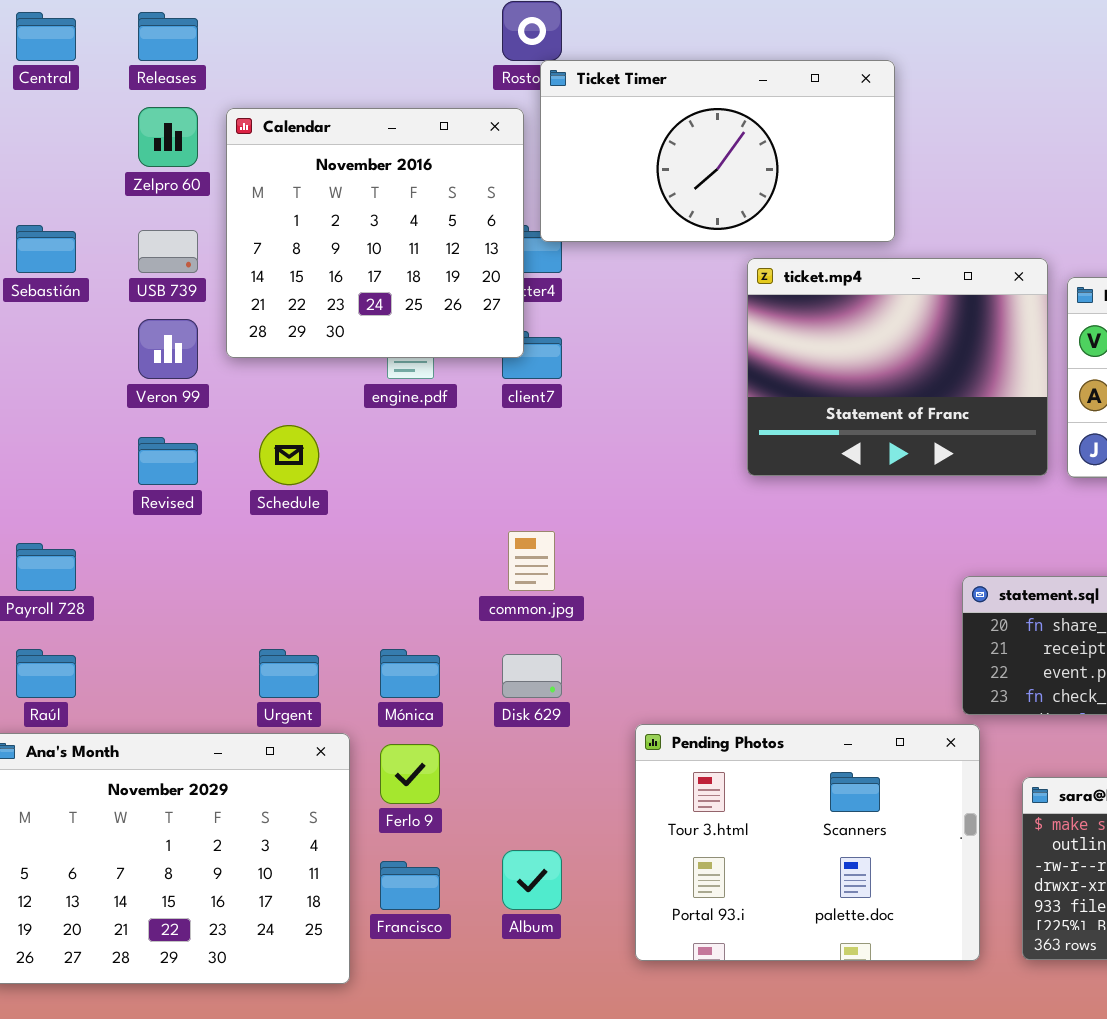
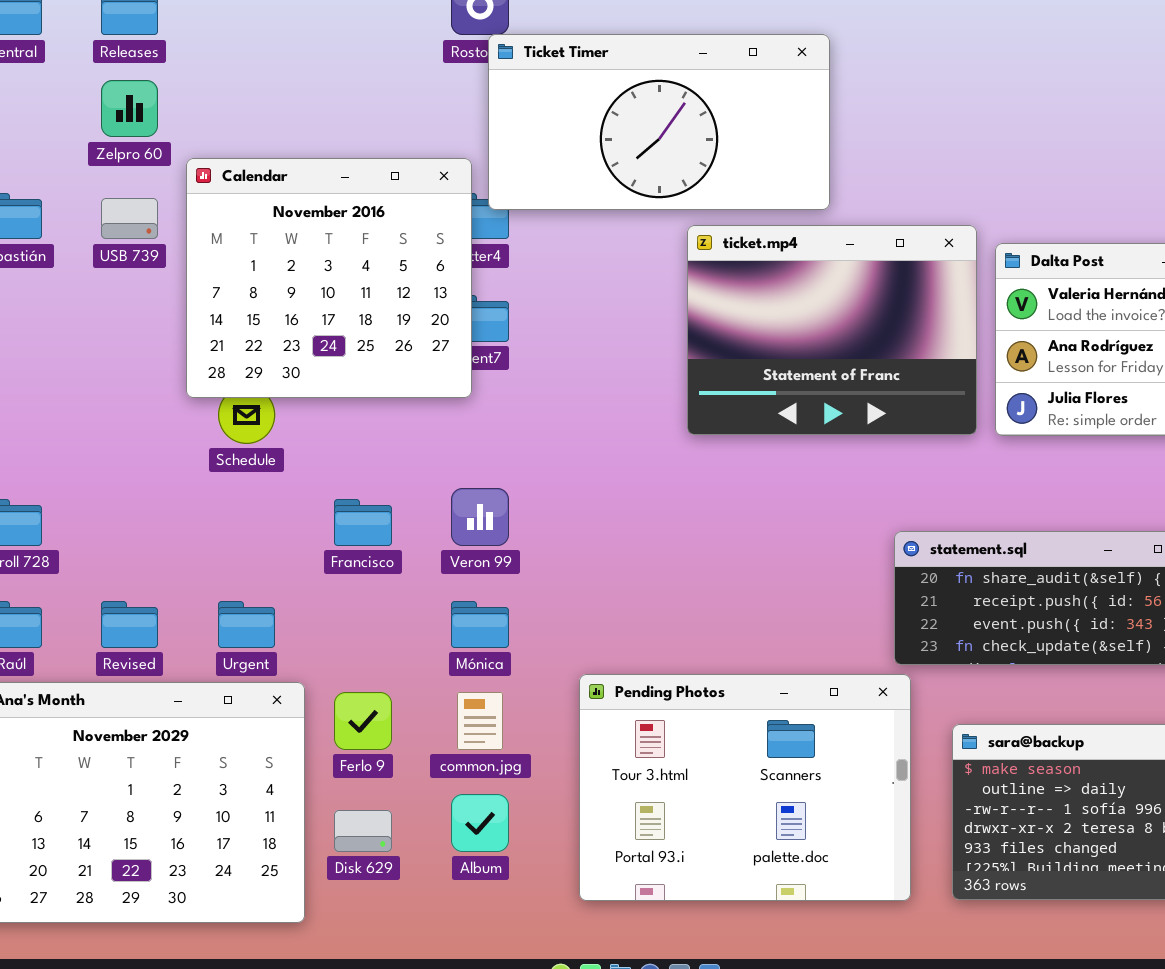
Calendar: [226,108,524,358] -> [186,158,472,398], moved
Veron 99: [138,319,198,379] -> [451,488,509,546], moved
Revised: [138,437,198,485] -> [101,601,158,648], moved
common.jpg: [508,531,555,591] -> [457,692,503,750], moved
Mónica: [380,649,440,698] -> [451,601,509,648], moved
Disk 629: [502,654,562,698] -> [334,810,392,852], moved
Francisco: [380,861,440,910] -> [334,499,392,546], moved

